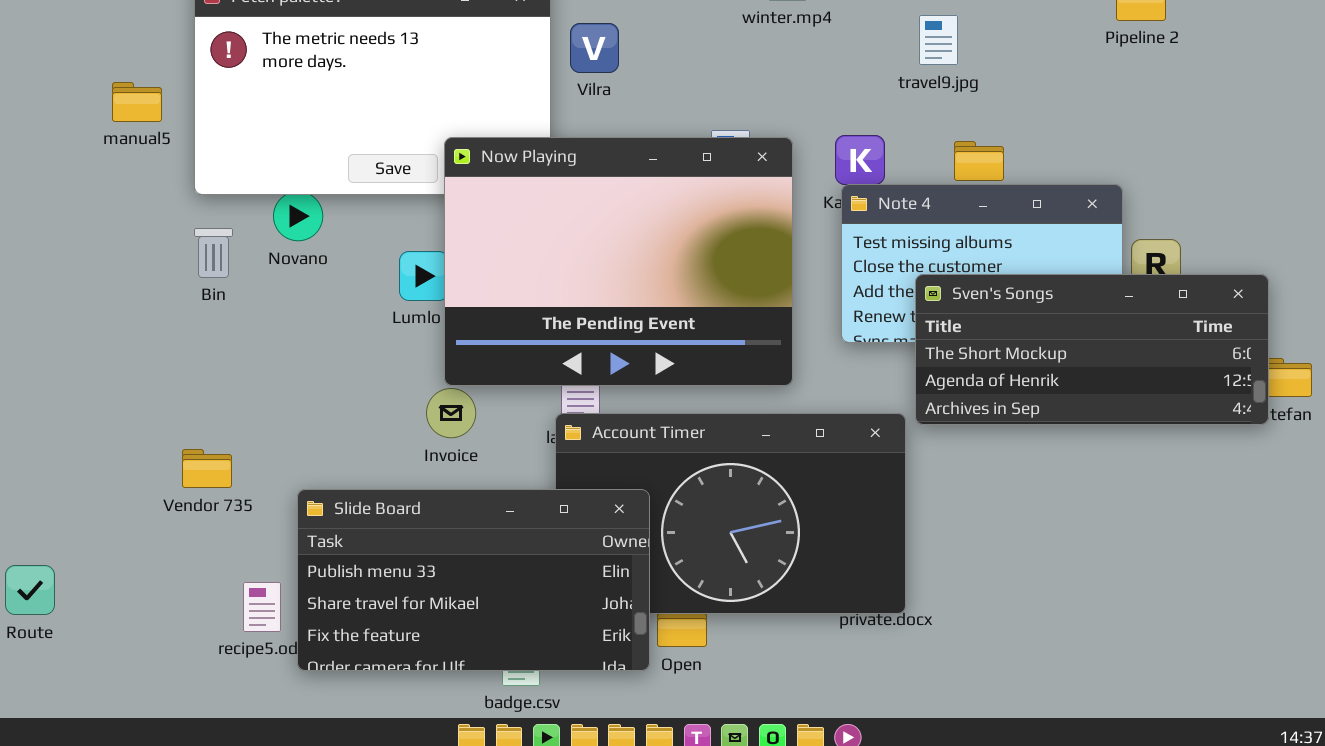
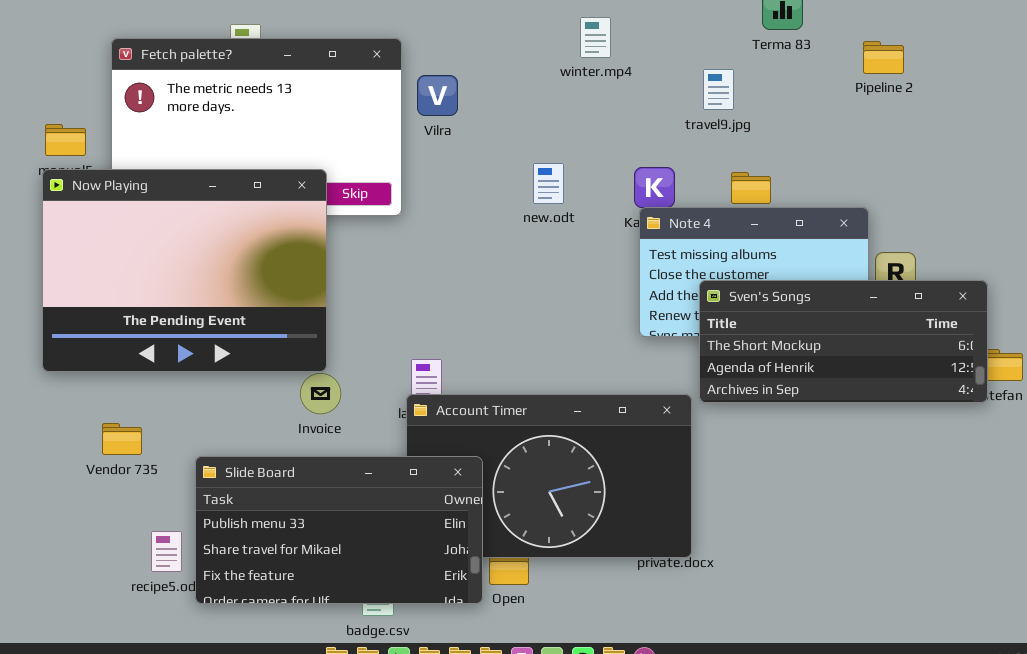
Now Playing: [444,137,793,386] -> [42,169,327,372], moved

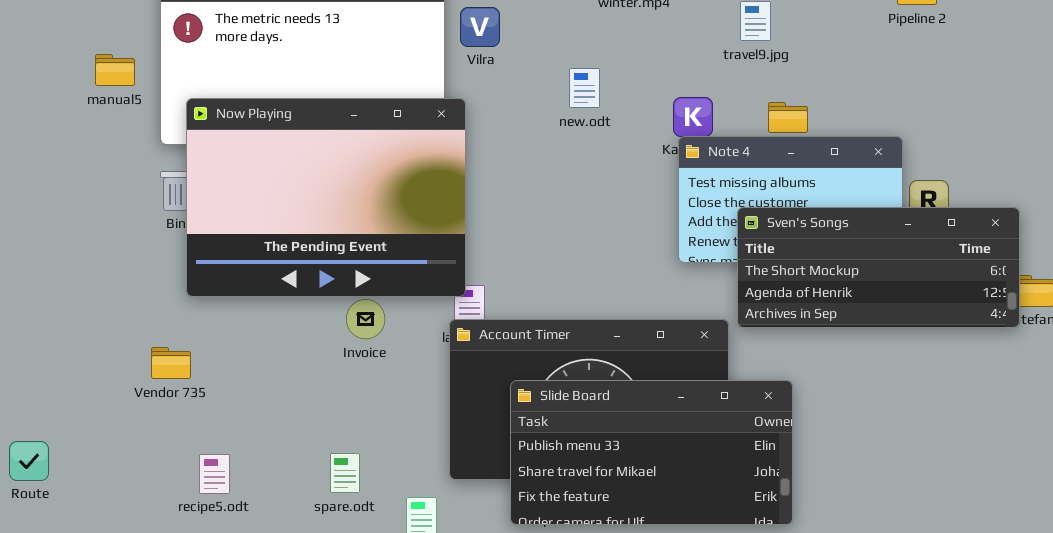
new.odt: [533,163,564,204] -> [569,68,600,108], moved
Now Playing: [42,169,327,372] -> [186,98,466,297], moved
Slide Board: [195,456,483,604] -> [510,380,793,525], moved

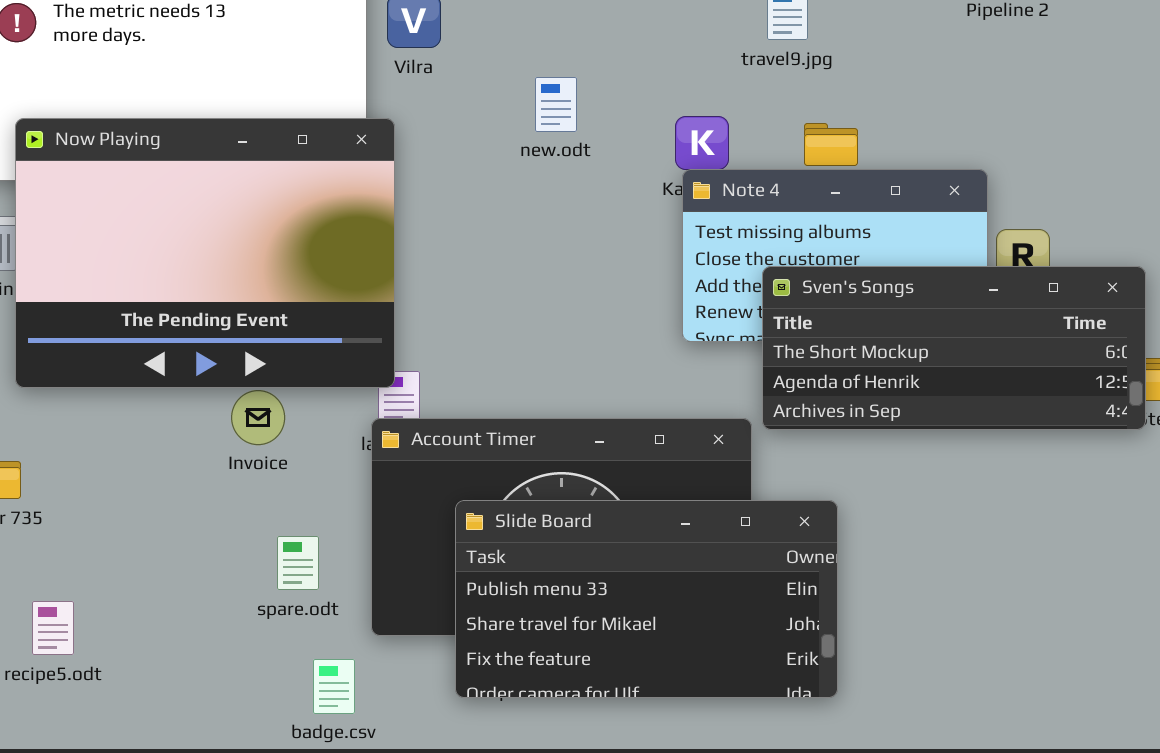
spare.odt: [330,453,360,493] -> [277,536,319,590], moved

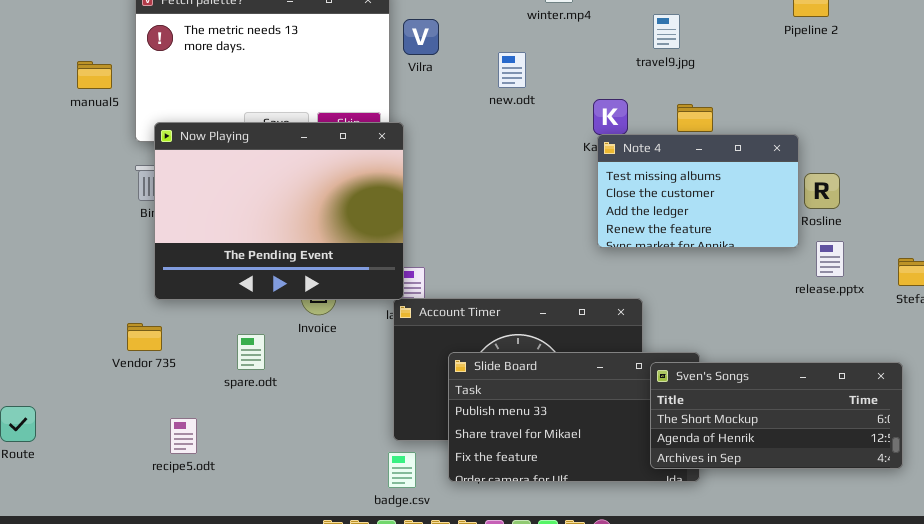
new.odt: [535,77,577,132] -> [498,52,526,88], moved
Now Playing: [15,118,395,388] -> [154,122,404,300], moved
Sven's Songs: [762,266,1146,430] -> [650,362,903,469], moved
spare.odt: [277,536,319,590] -> [237,334,265,370], moved
badge.csv: [313,659,355,714] -> [388,452,416,488], moved

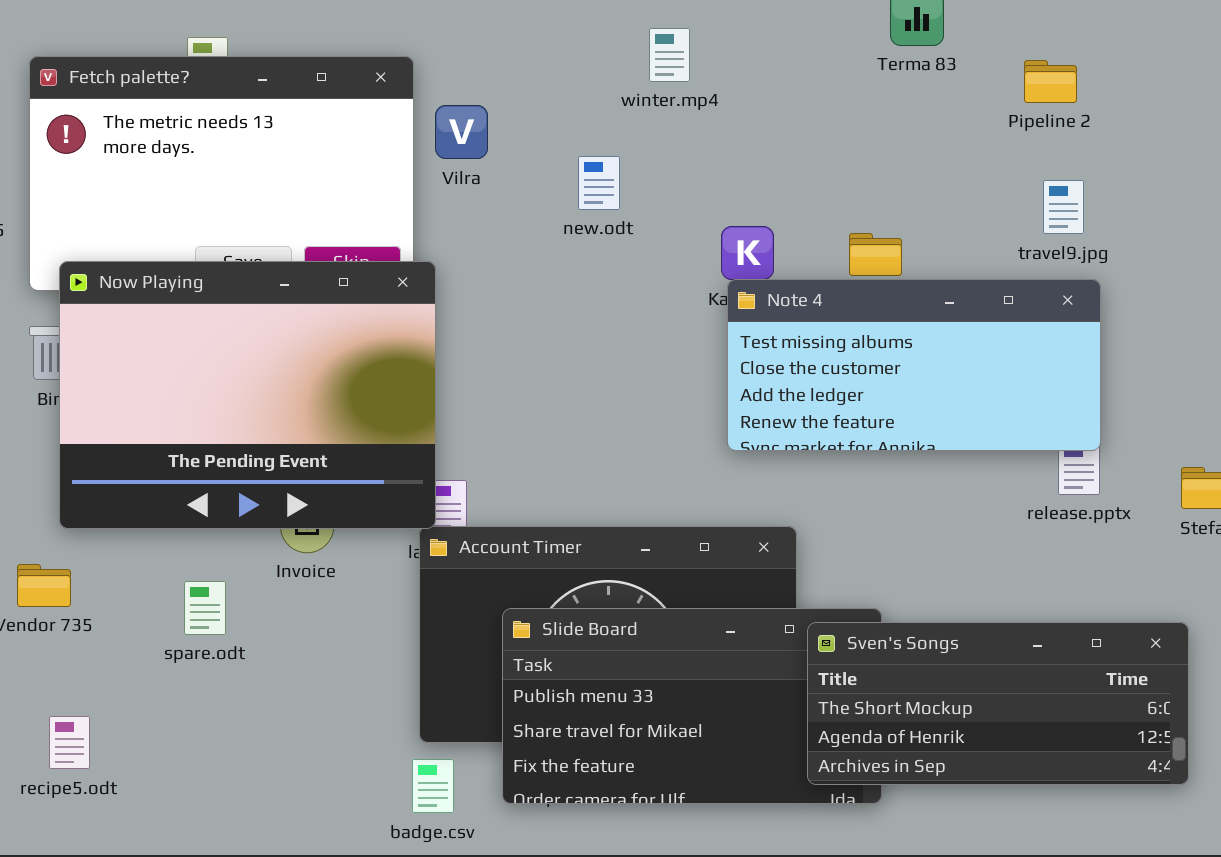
travel9.jpg: [653,14,680,49] -> [1043,180,1084,234], moved
Note 4: [597,134,799,248] -> [727,279,1101,451], resized
recipe5.odt: [170,418,197,454] -> [49,716,90,769], moved

